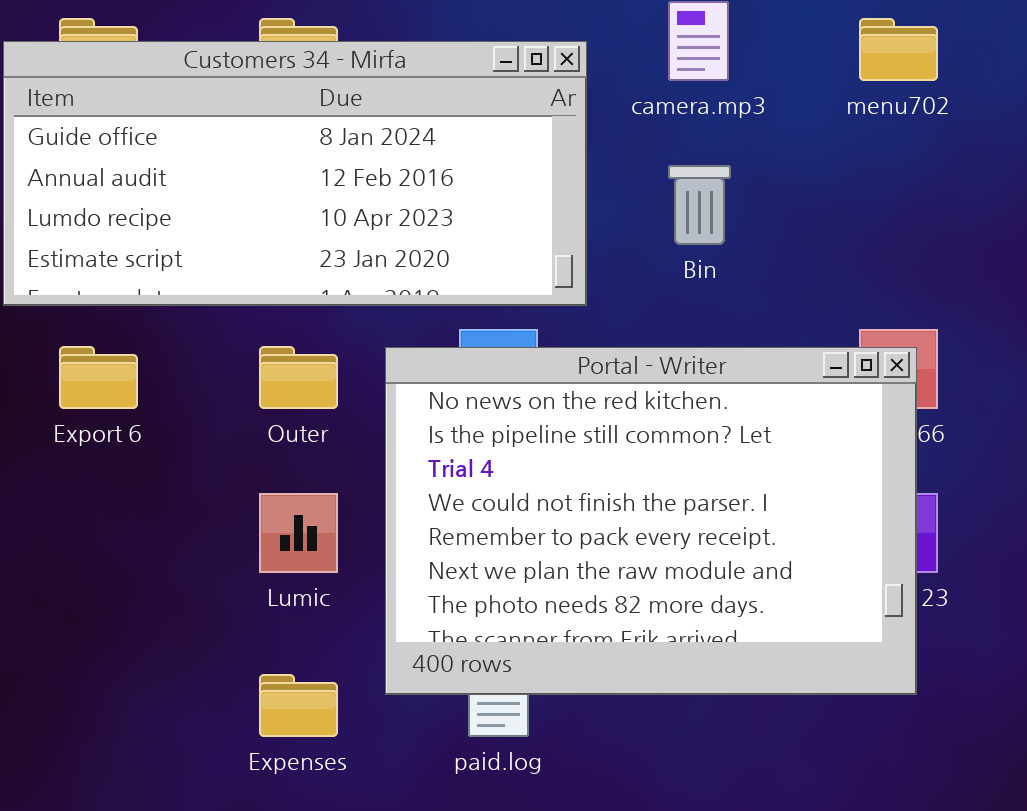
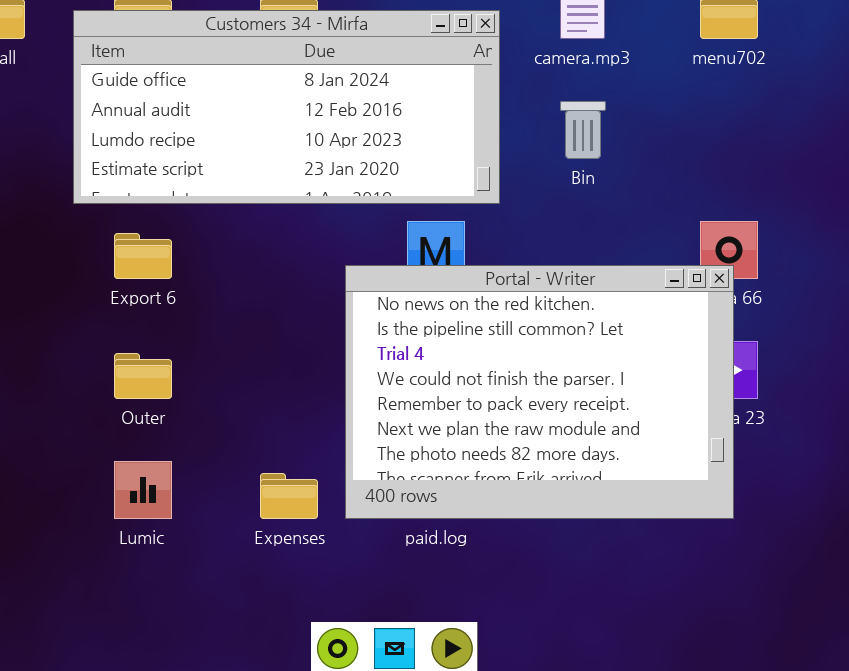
Outer: [259,346,338,409] -> [114,353,172,399], moved
Portal - Writer: [385,347,917,695] -> [345,265,734,519], moved
Lumic: [259,493,338,573] -> [114,461,172,519], moved

